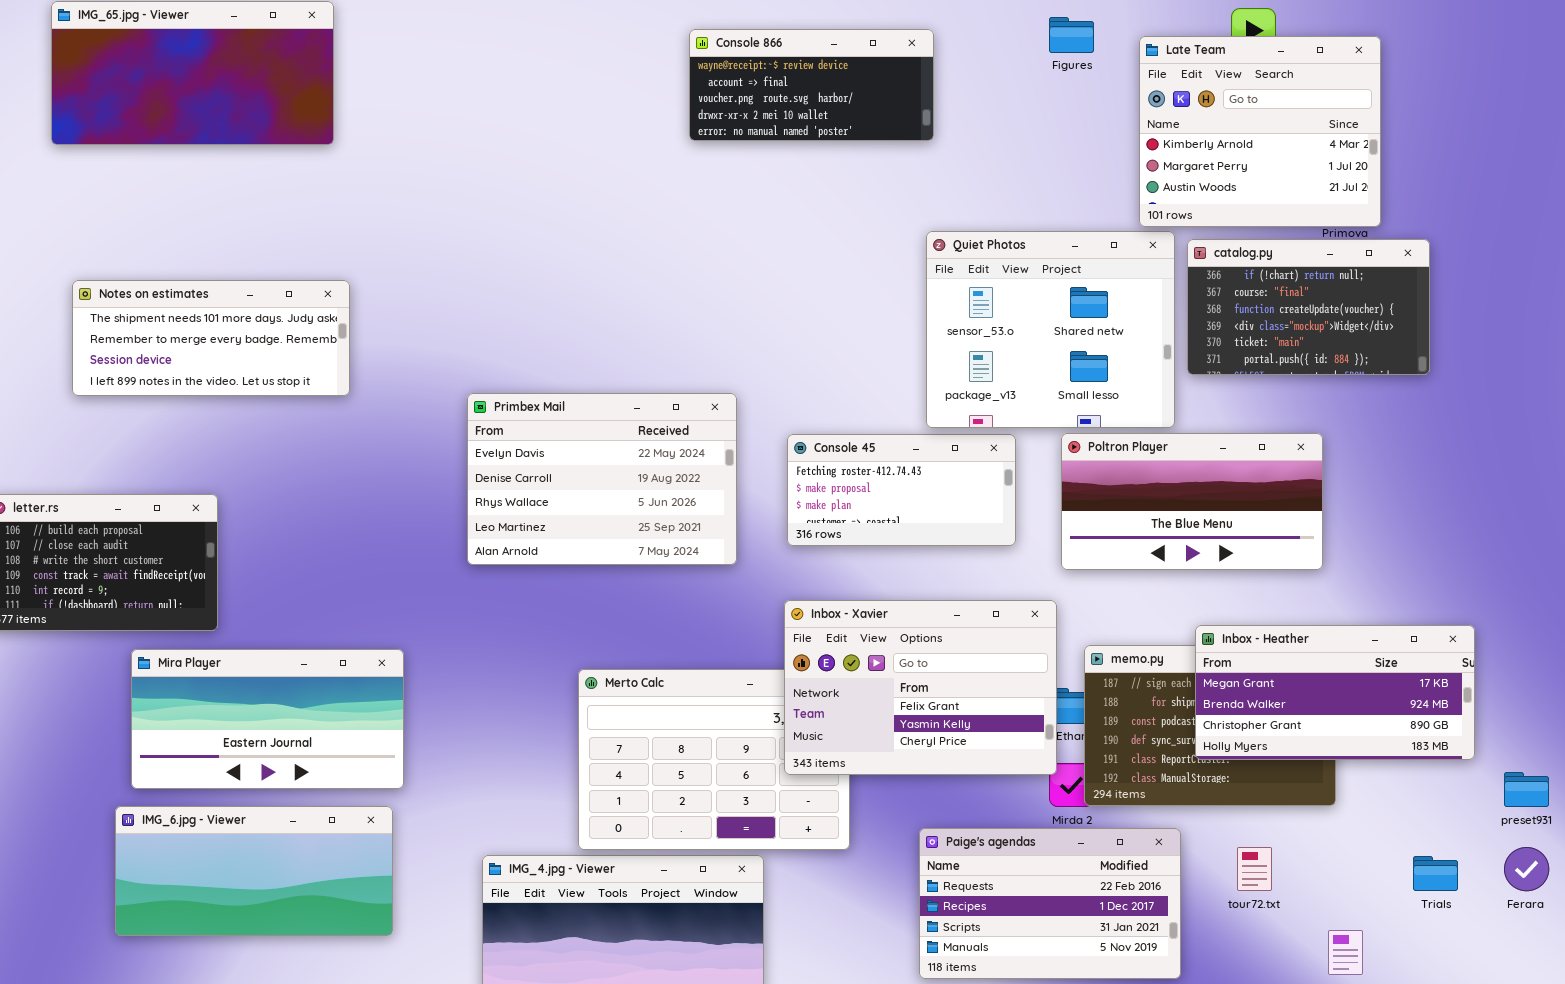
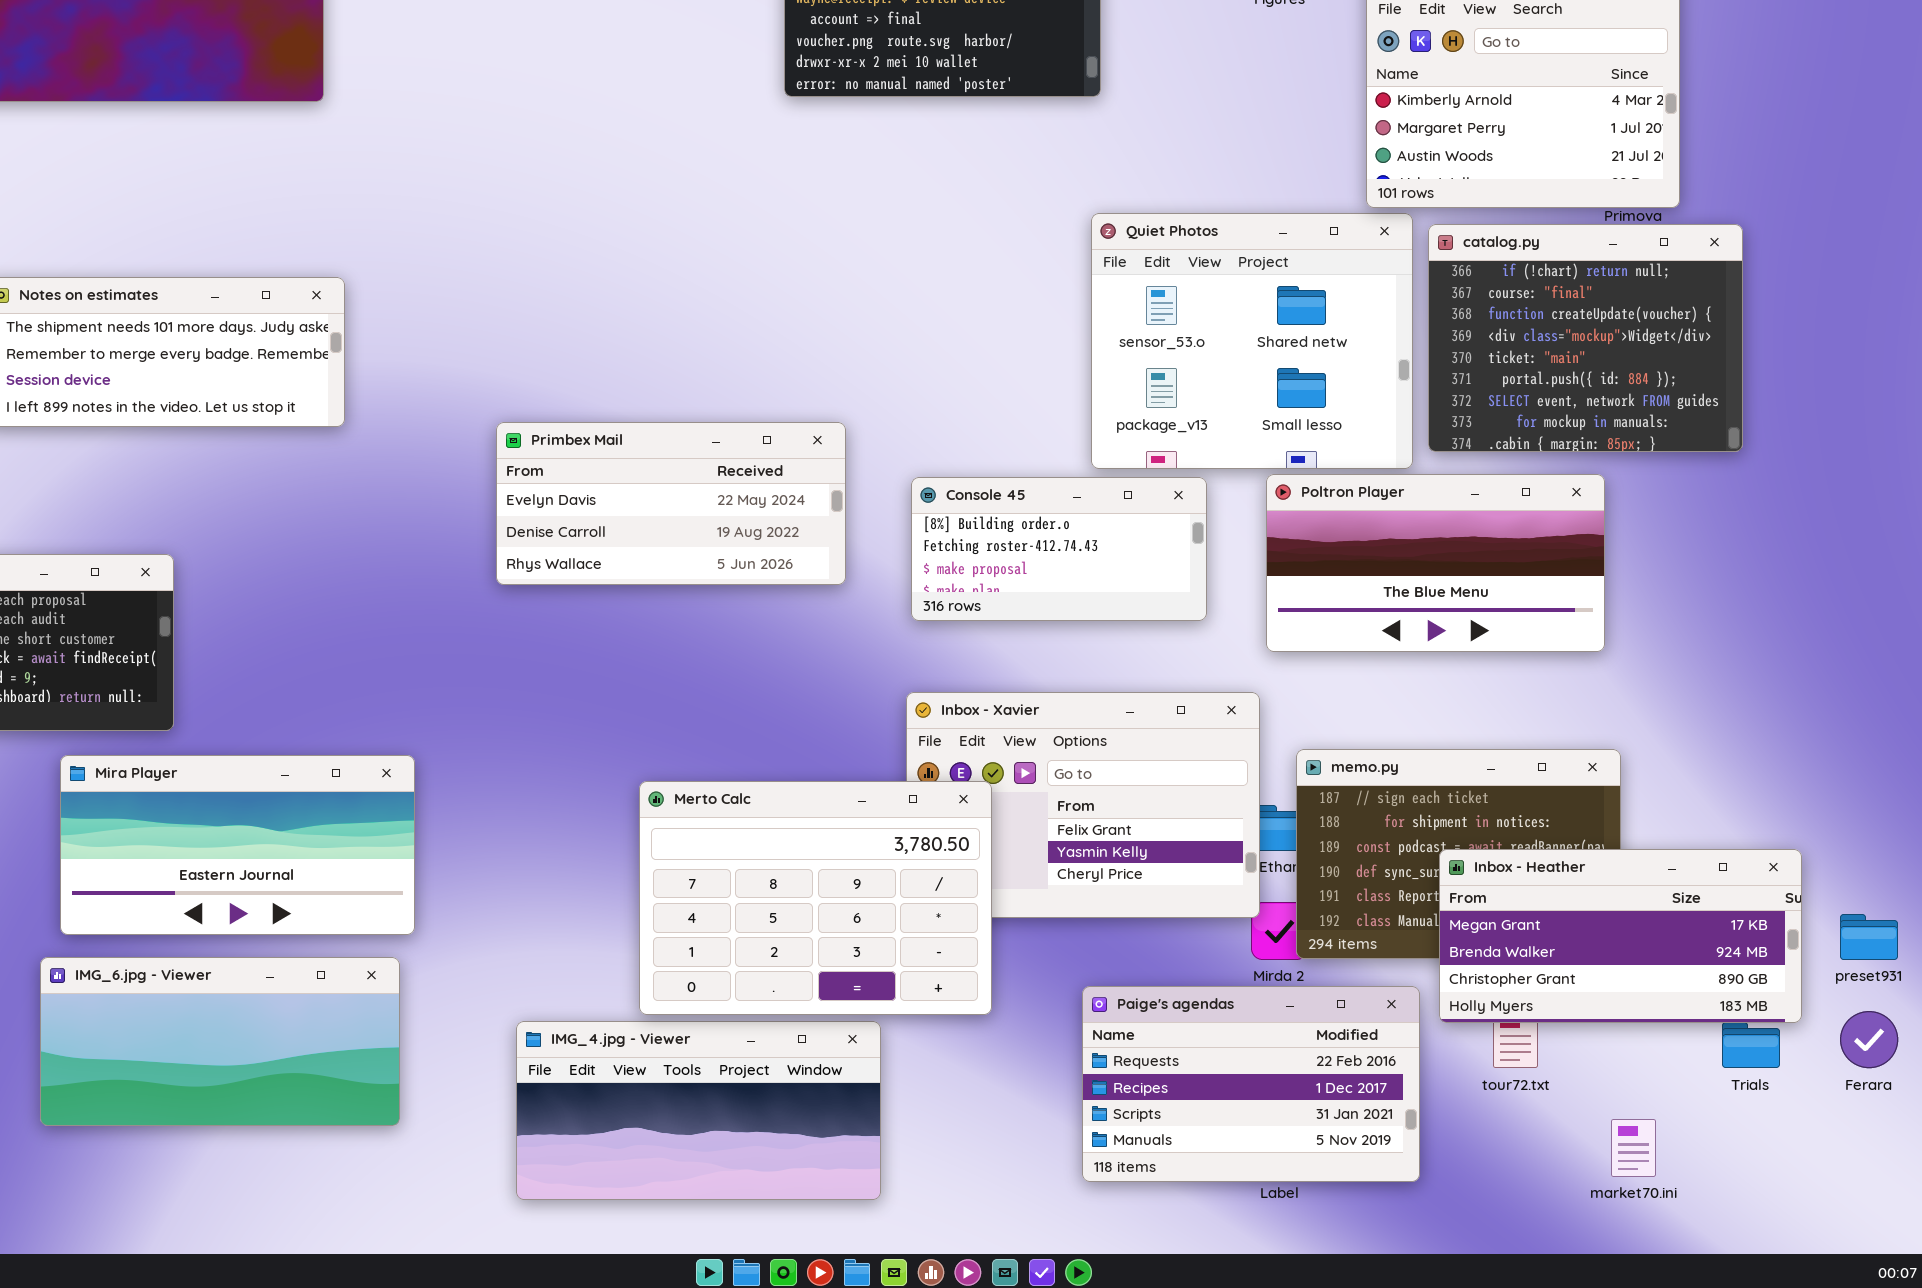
catalog.py: [1187,239,1430,375] -> [1428,224,1743,452], resized
Primbex Mail: [467,393,737,565] -> [496,422,846,585], resized
Console 45: [787,434,1016,546] -> [911,477,1207,621], scrolled up 1 row
Inbox - Heather: [1195,625,1475,760] -> [1439,849,1802,1023], moved
Merto Calc: [578,669,850,850] -> [639,781,992,1015], raised

